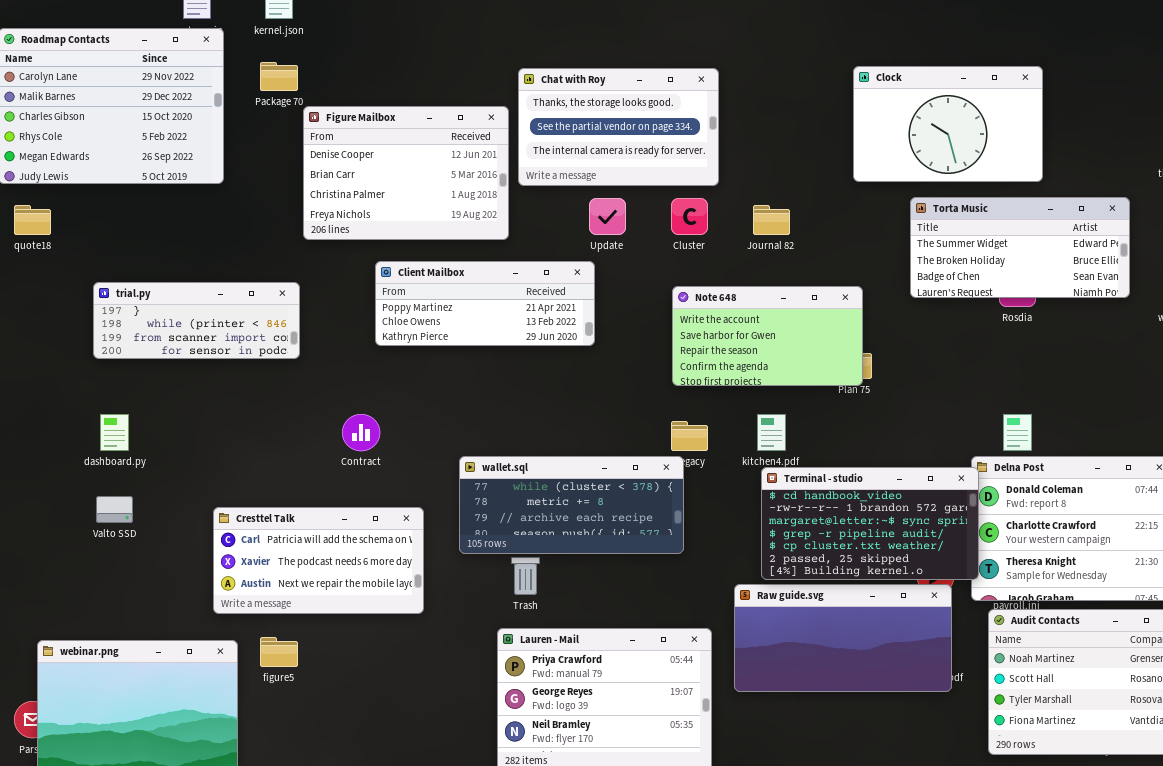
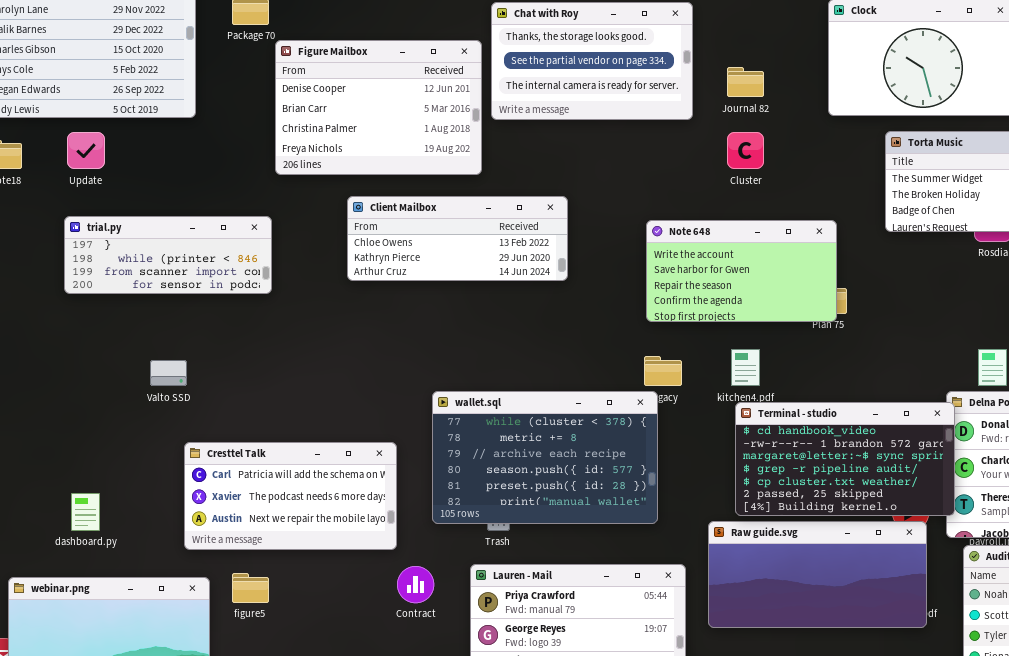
Update: [589,198,626,235] -> [67,132,105,169], moved
Cluster: [671,198,708,235] -> [727,132,764,169], moved
Journal 82: [753,205,790,235] -> [727,67,764,97], moved
Client Mailbox: [375,261,595,346] -> [347,196,568,281], scrolled down 1 row
dashboard.py: [100,414,129,451] -> [71,493,100,531], moved
Contract: [342,414,380,451] -> [397,566,434,603], moved
wallet.sql: [459,456,684,554] -> [432,391,658,524], resized
Valto SSD: [96,496,133,523] -> [150,360,187,386], moved

